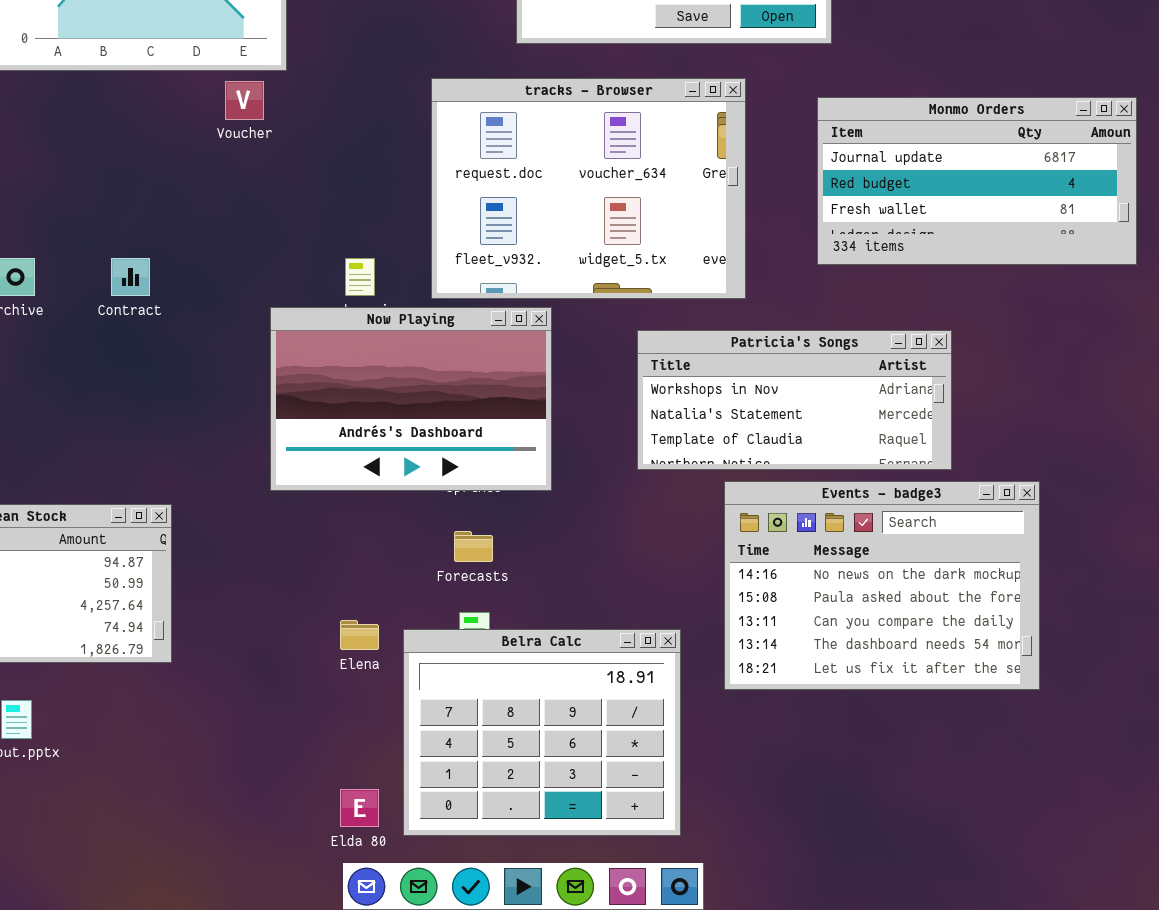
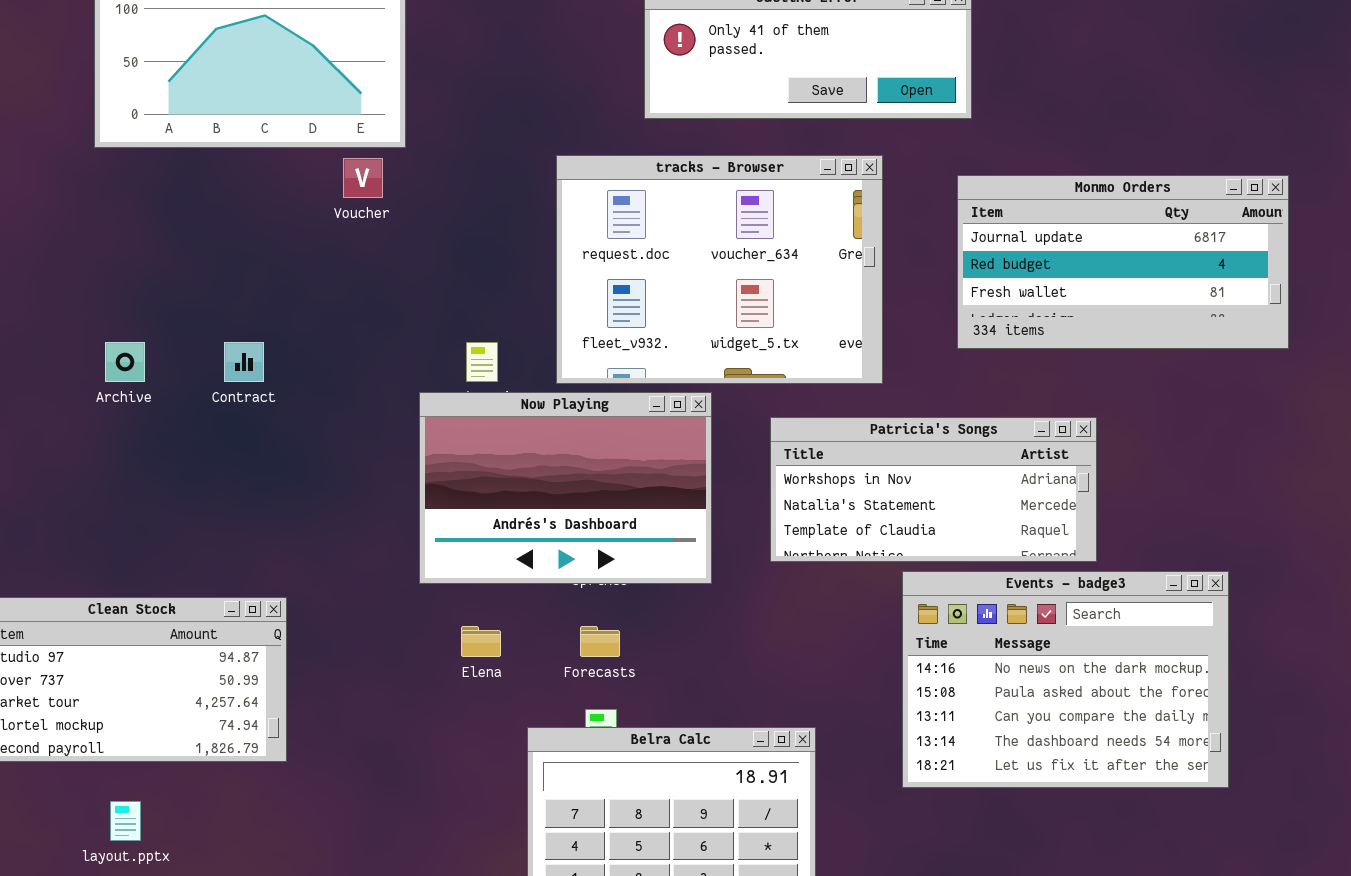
Now Playing: [270,307,552,491] -> [419,392,712,584], moved
Events - badge3: [724,481,1040,690] -> [902,571,1229,788], moved
Elena: [340,620,379,650] -> [461,626,501,657], moved

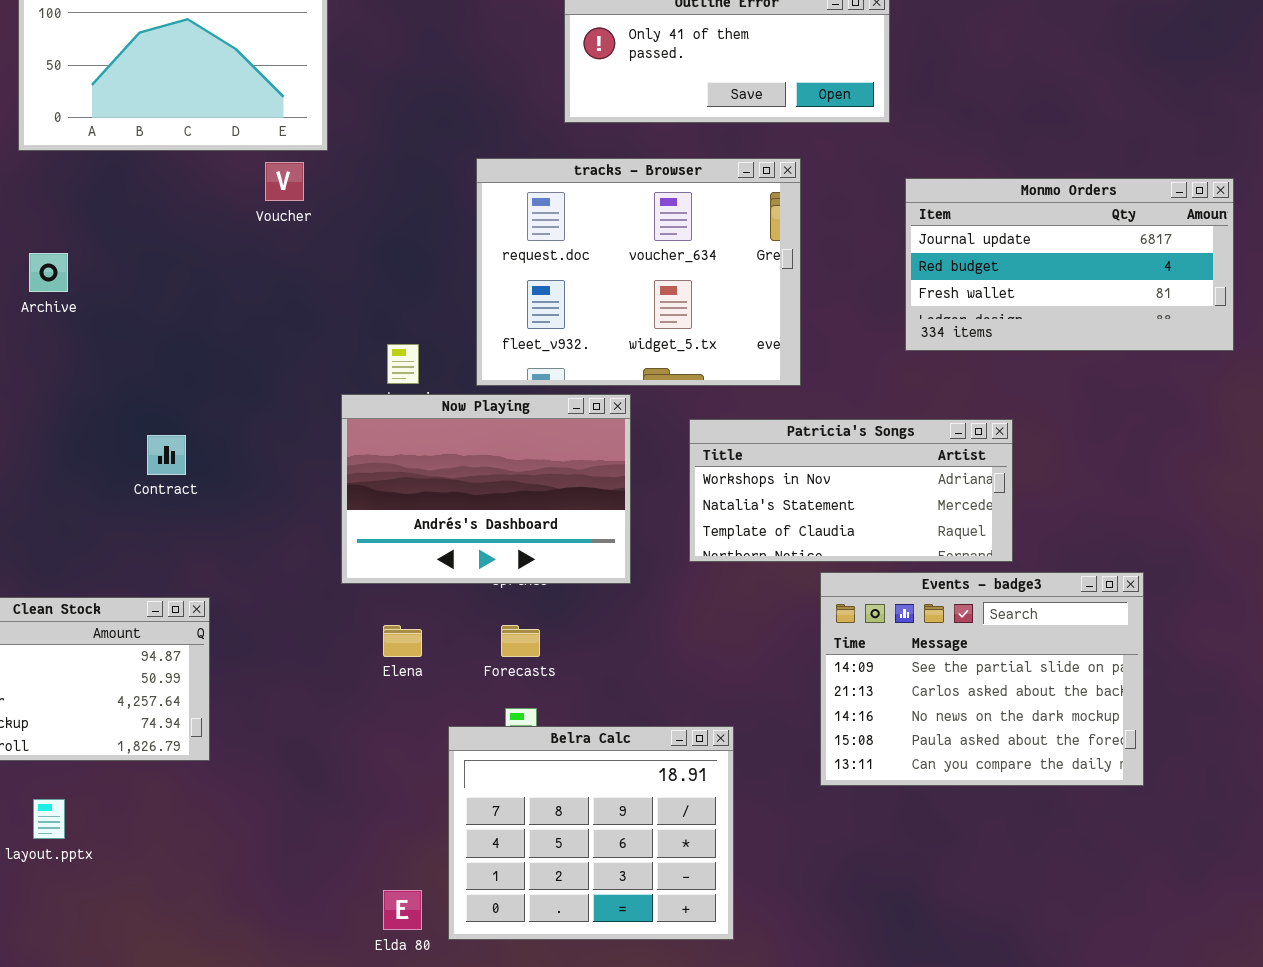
Monmo Orders: [957,175,1289,349] -> [905,178,1234,351], moved
Archive: [105,342,145,382] -> [29,253,68,292], moved
Contract: [224,342,264,382] -> [147,435,186,475], moved
Events - badge3: [902,571,1229,788] -> [820,572,1144,786], scrolled up 2 rows

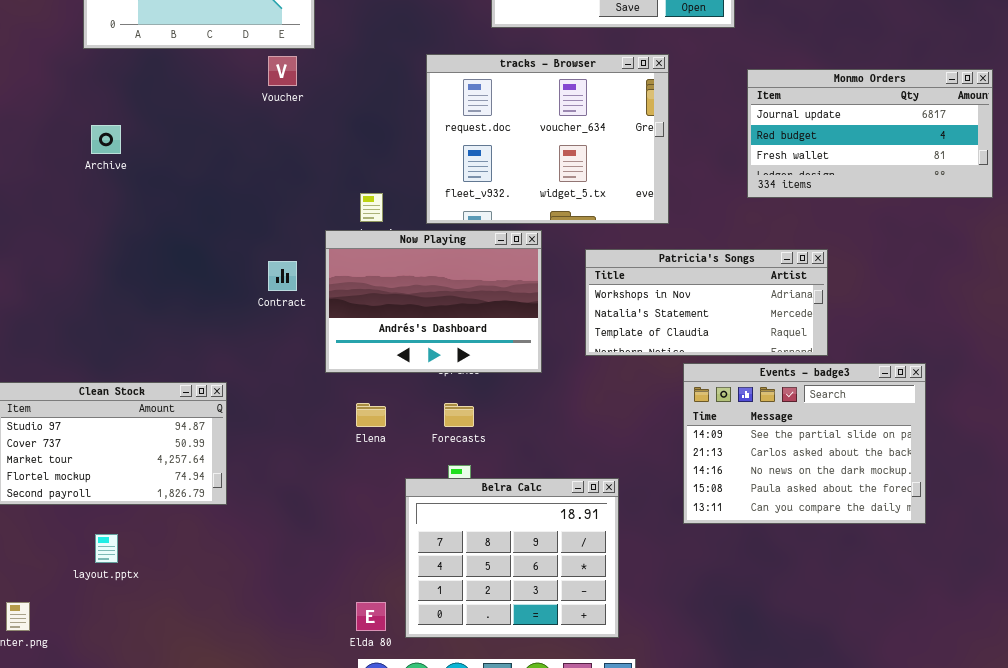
Contract: [147,435,186,475] -> [268,261,297,291], moved

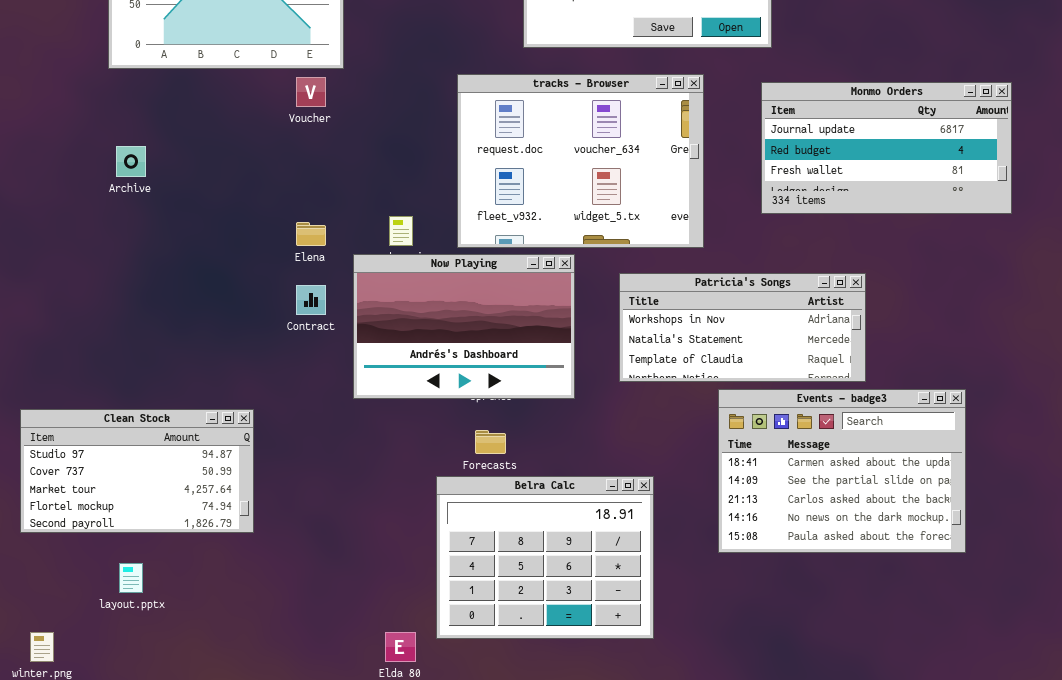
Monmo Orders: [747,69,993,198] -> [761,82,1012,214], moved
Events - badge3: [683,363,926,524] -> [718,389,966,553], scrolled up 1 row
Elena: [356,403,386,427] -> [296,222,326,246], moved
Belra Calc: [405,478,619,638] -> [436,476,654,639], moved

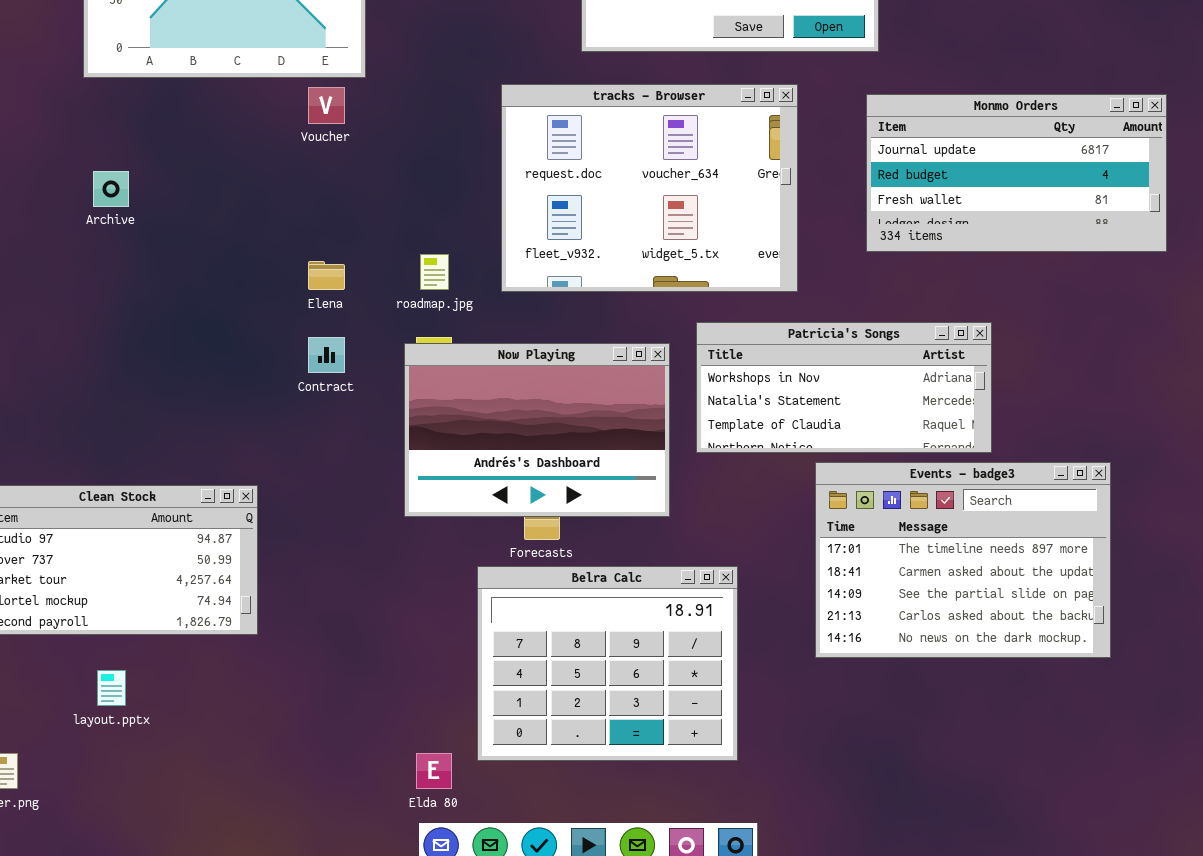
Now Playing: [353,254,575,399] -> [404,343,670,517], moved
Events - badge3: [718,389,966,553] -> [815,462,1111,658], scrolled up 1 row

